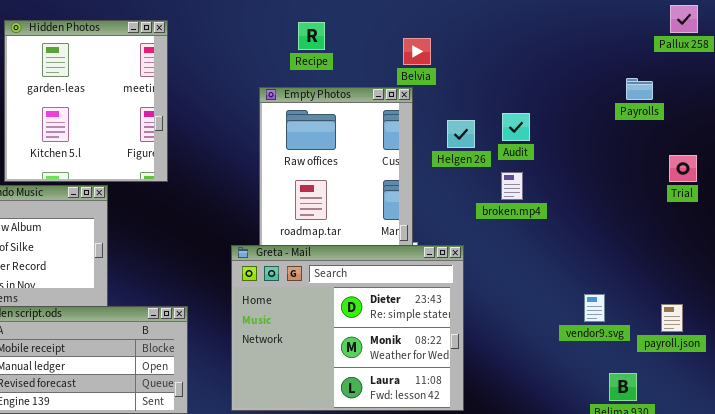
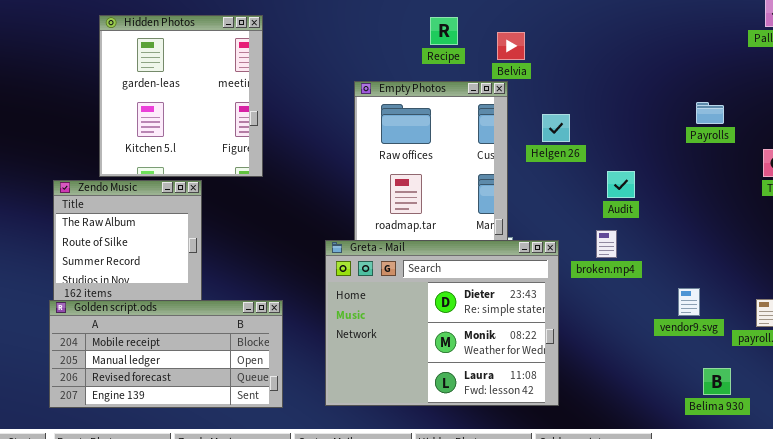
Recipe: [298,22,325,50] -> [430,17,458,45], moved
Payrolls: [626,78,653,100] -> [696,102,724,124], moved
Audit: [502,113,530,141] -> [607,171,635,198], moved
broken.mp4: [501,172,523,200] -> [596,230,617,258], moved

